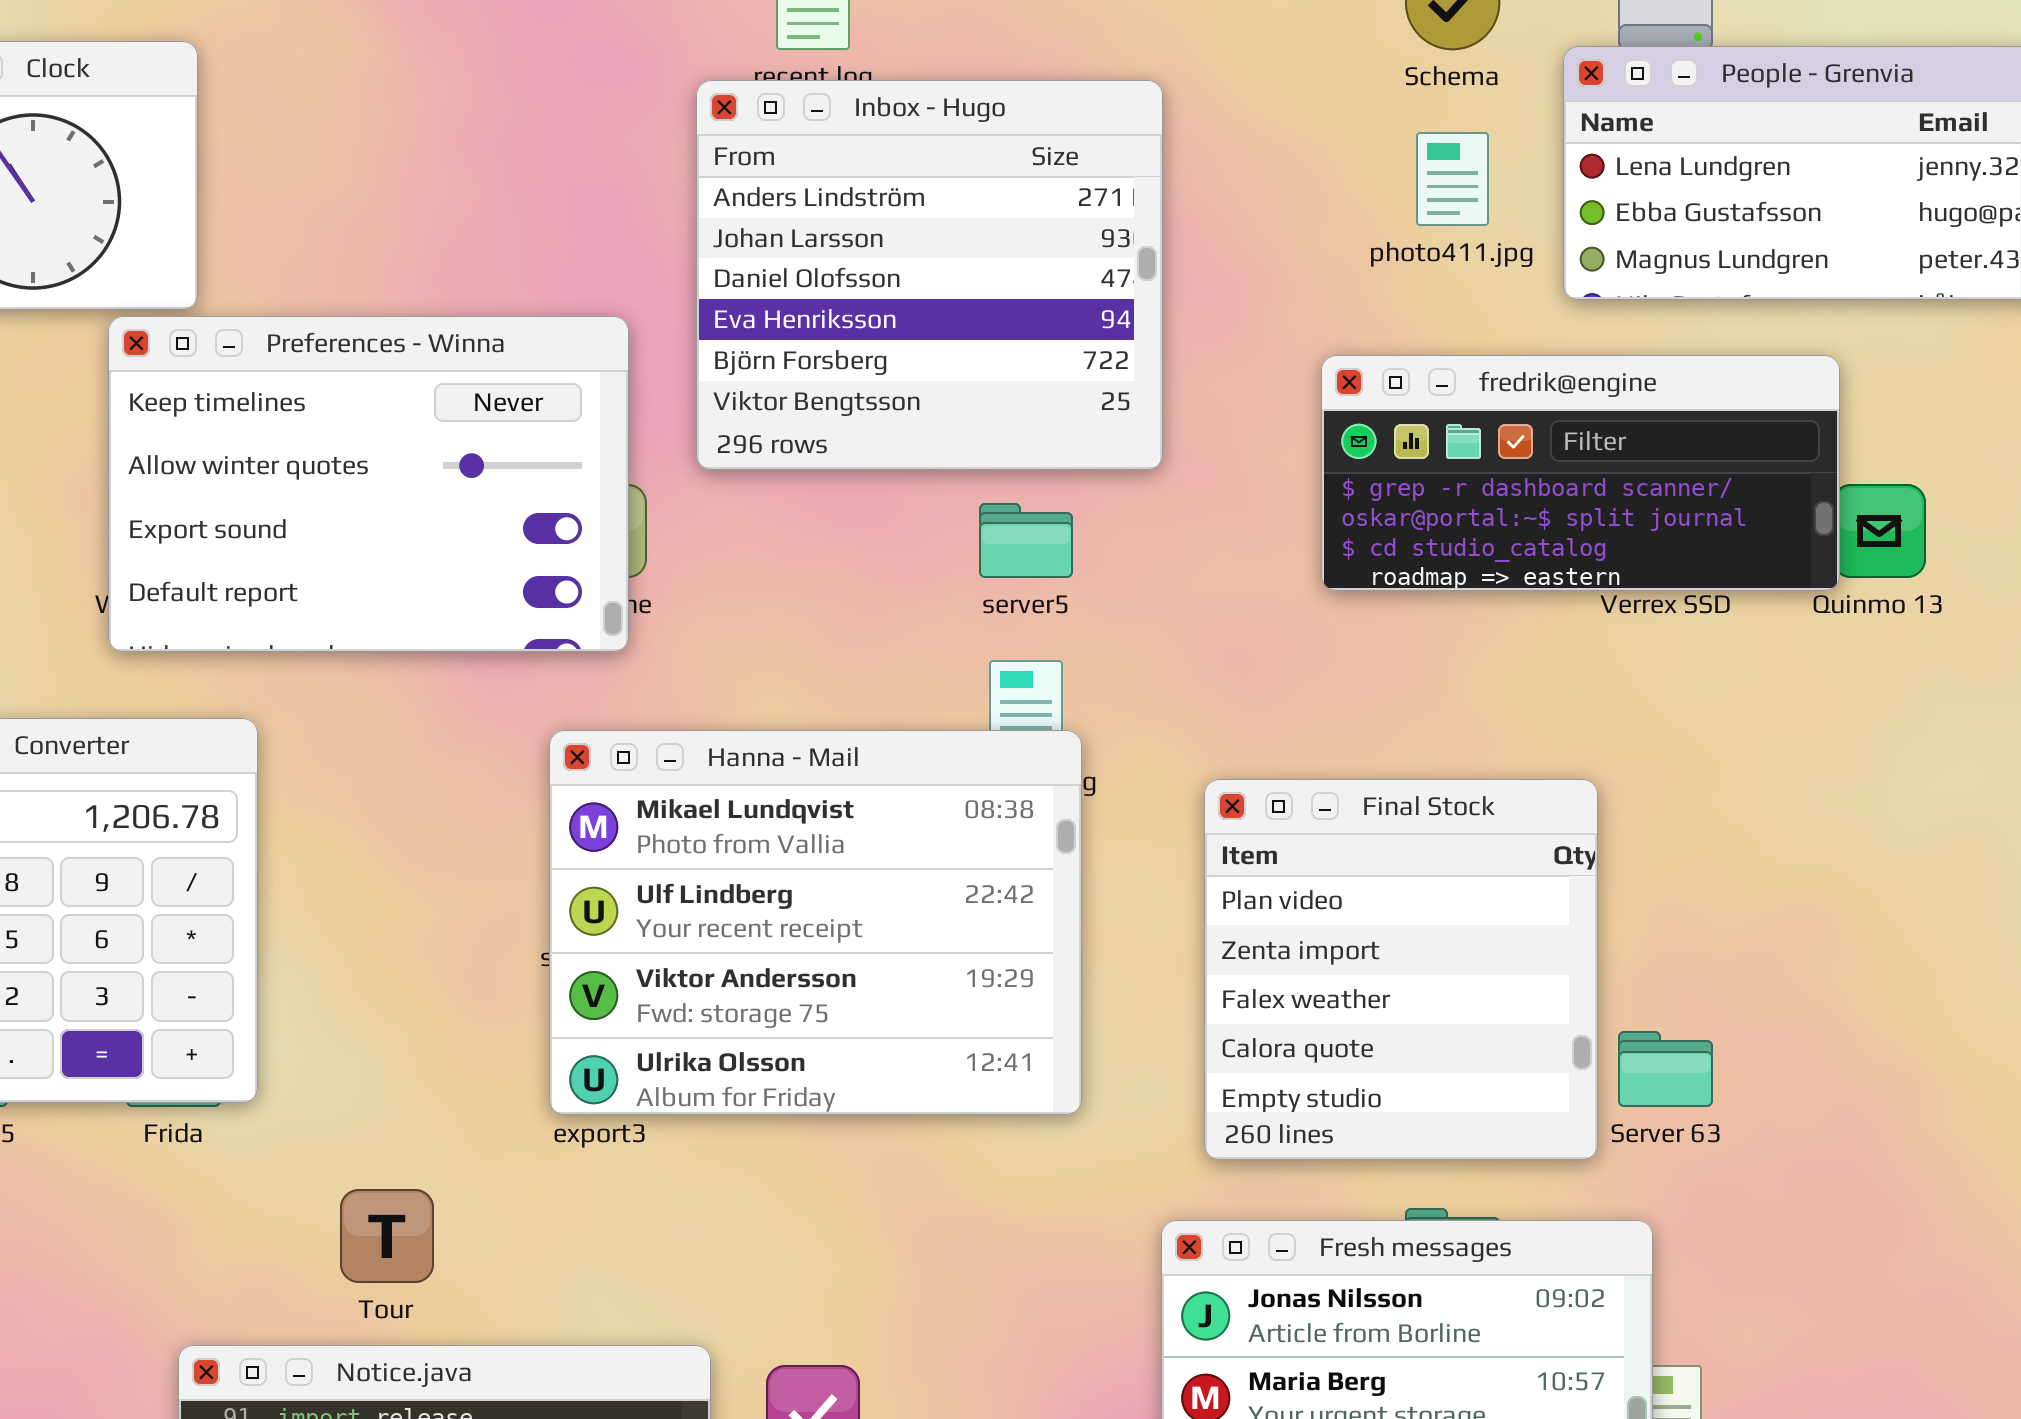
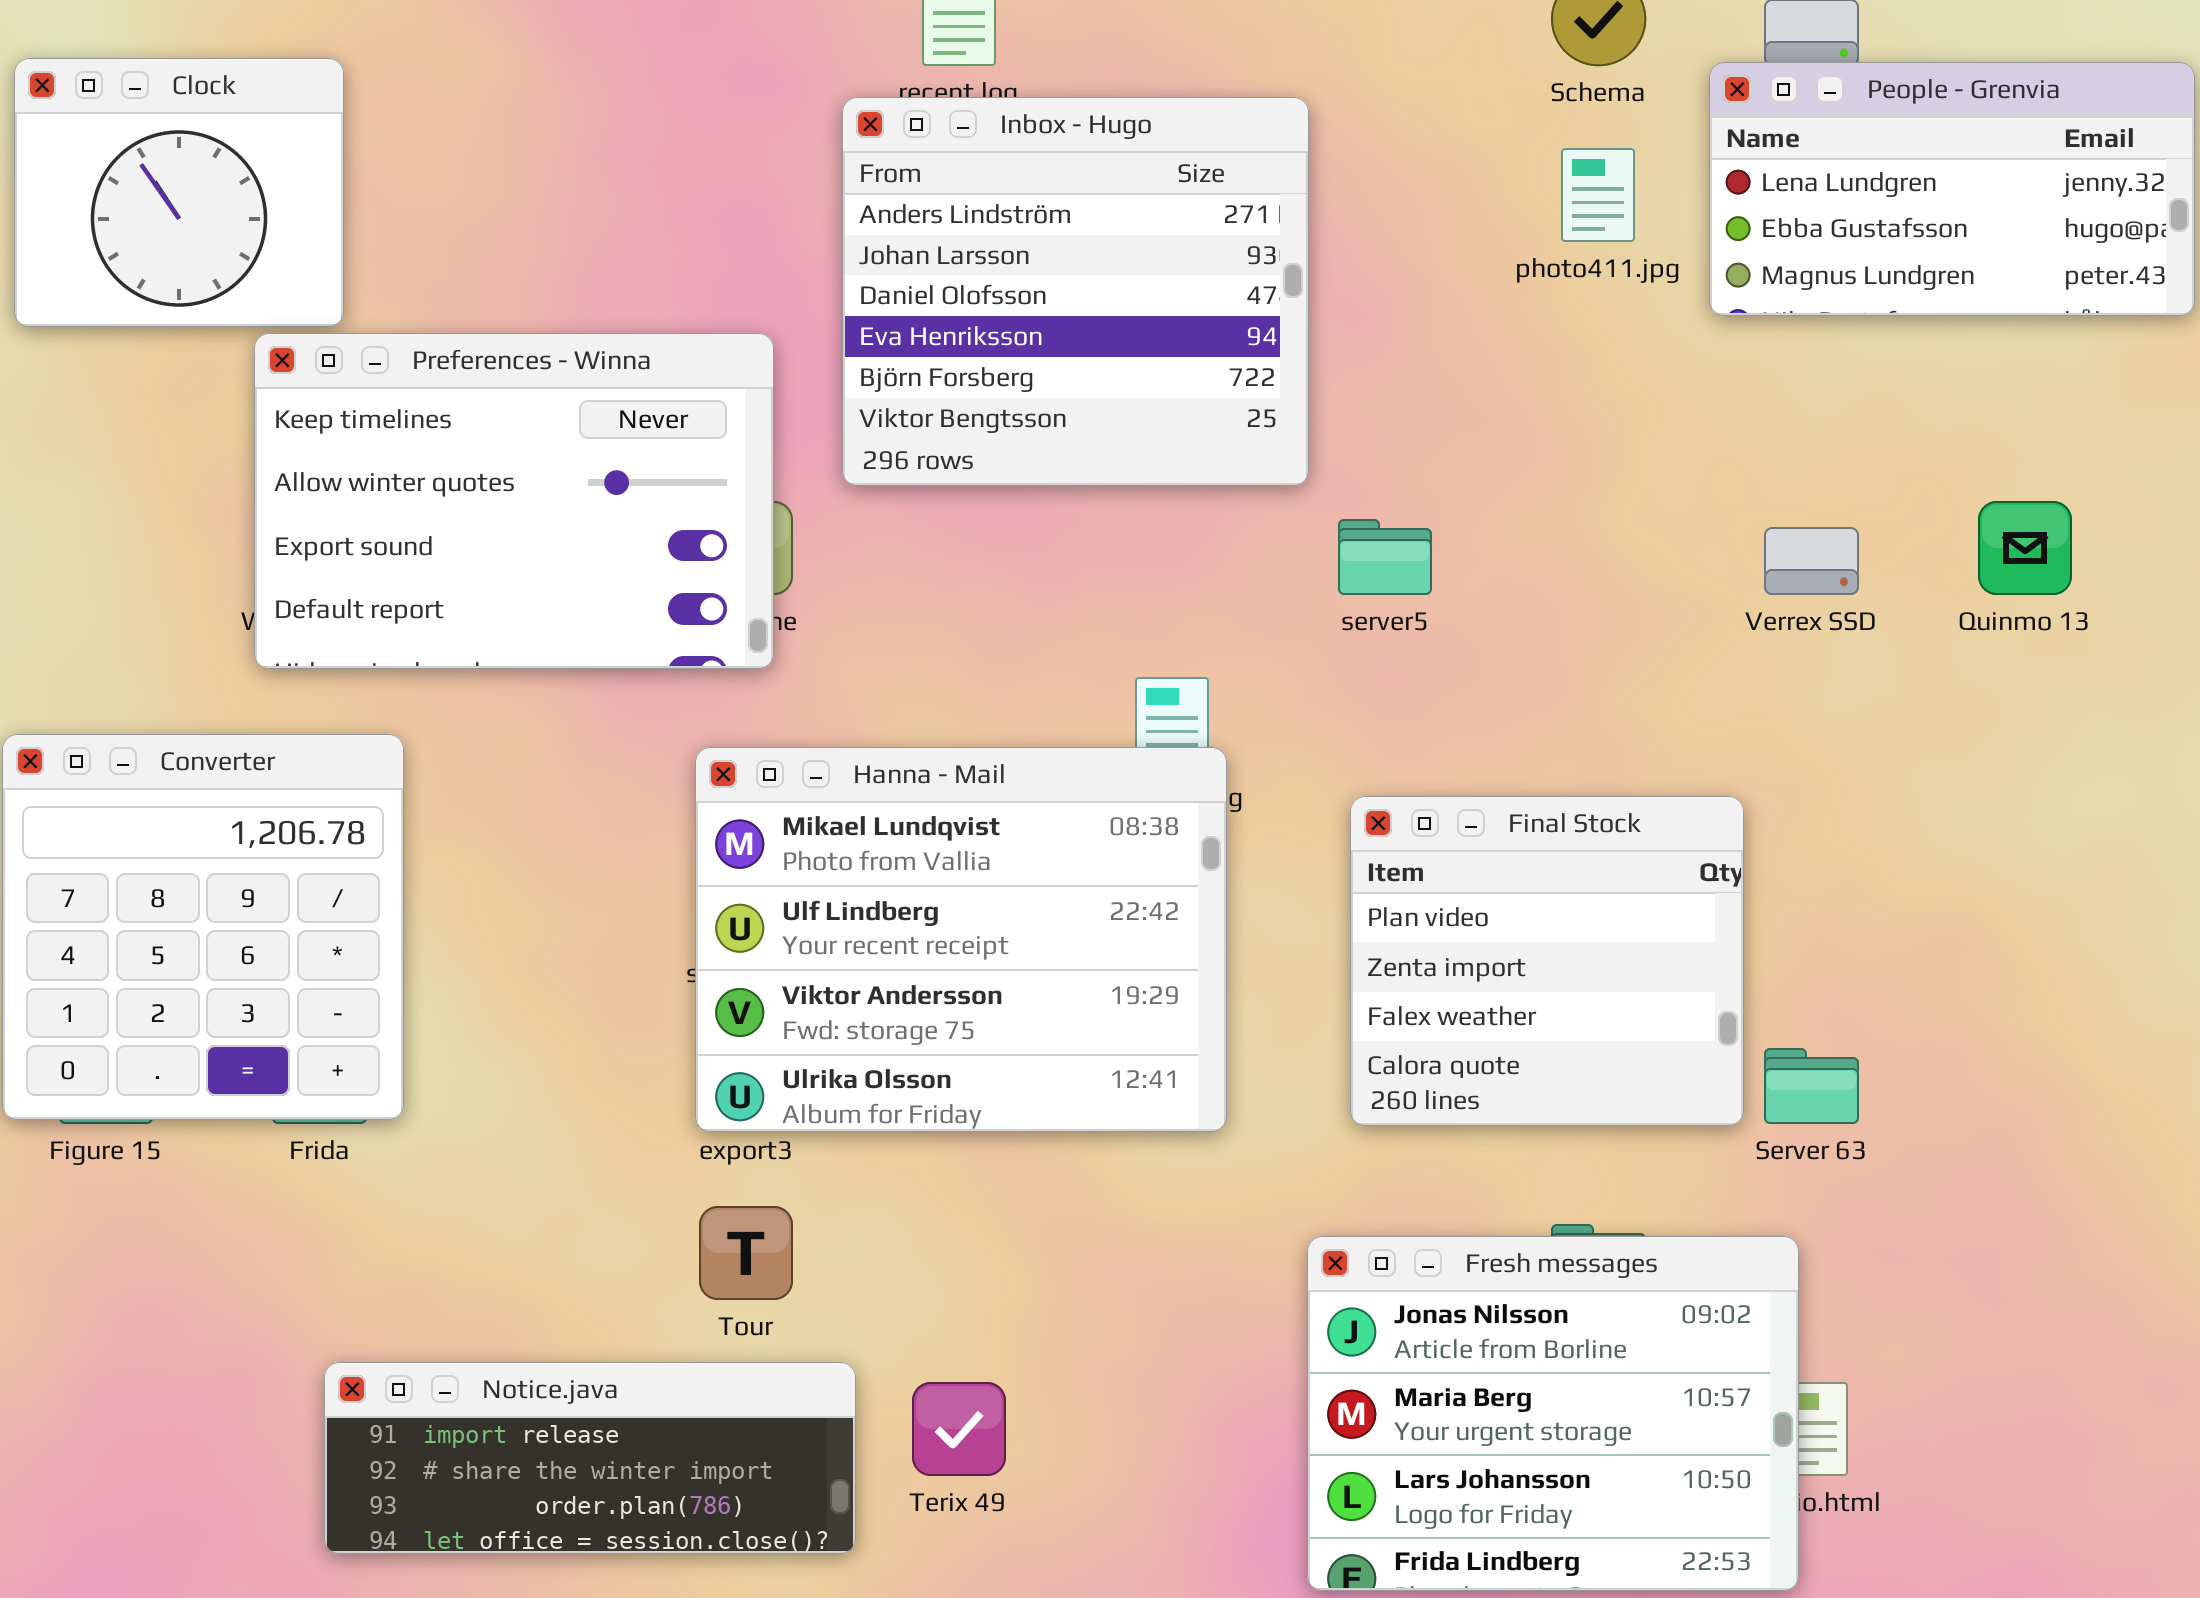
fredrik@engine: [1321,355,1840,591] -> none, closed
server5: [979,503,1073,578] -> [1338,519,1432,595], moved
Final Stock: [1204,779,1598,1160] -> [1350,796,1744,1126], resized
Tour: [340,1189,434,1283] -> [699,1206,793,1300], moved

